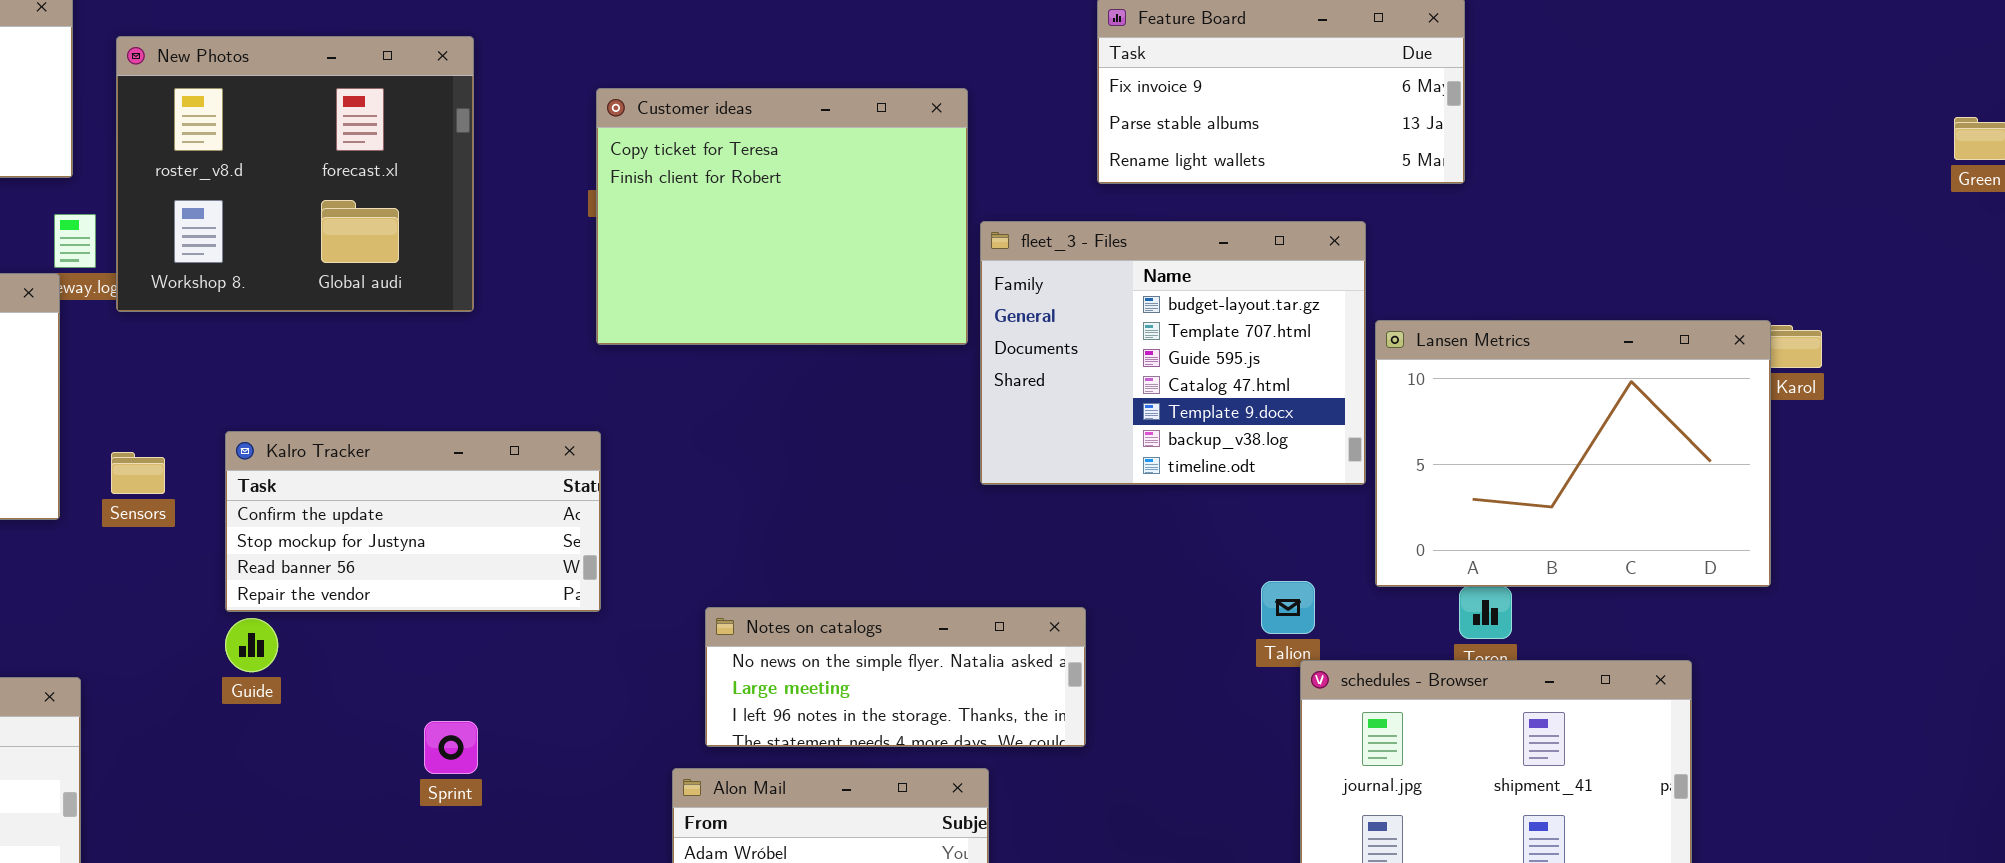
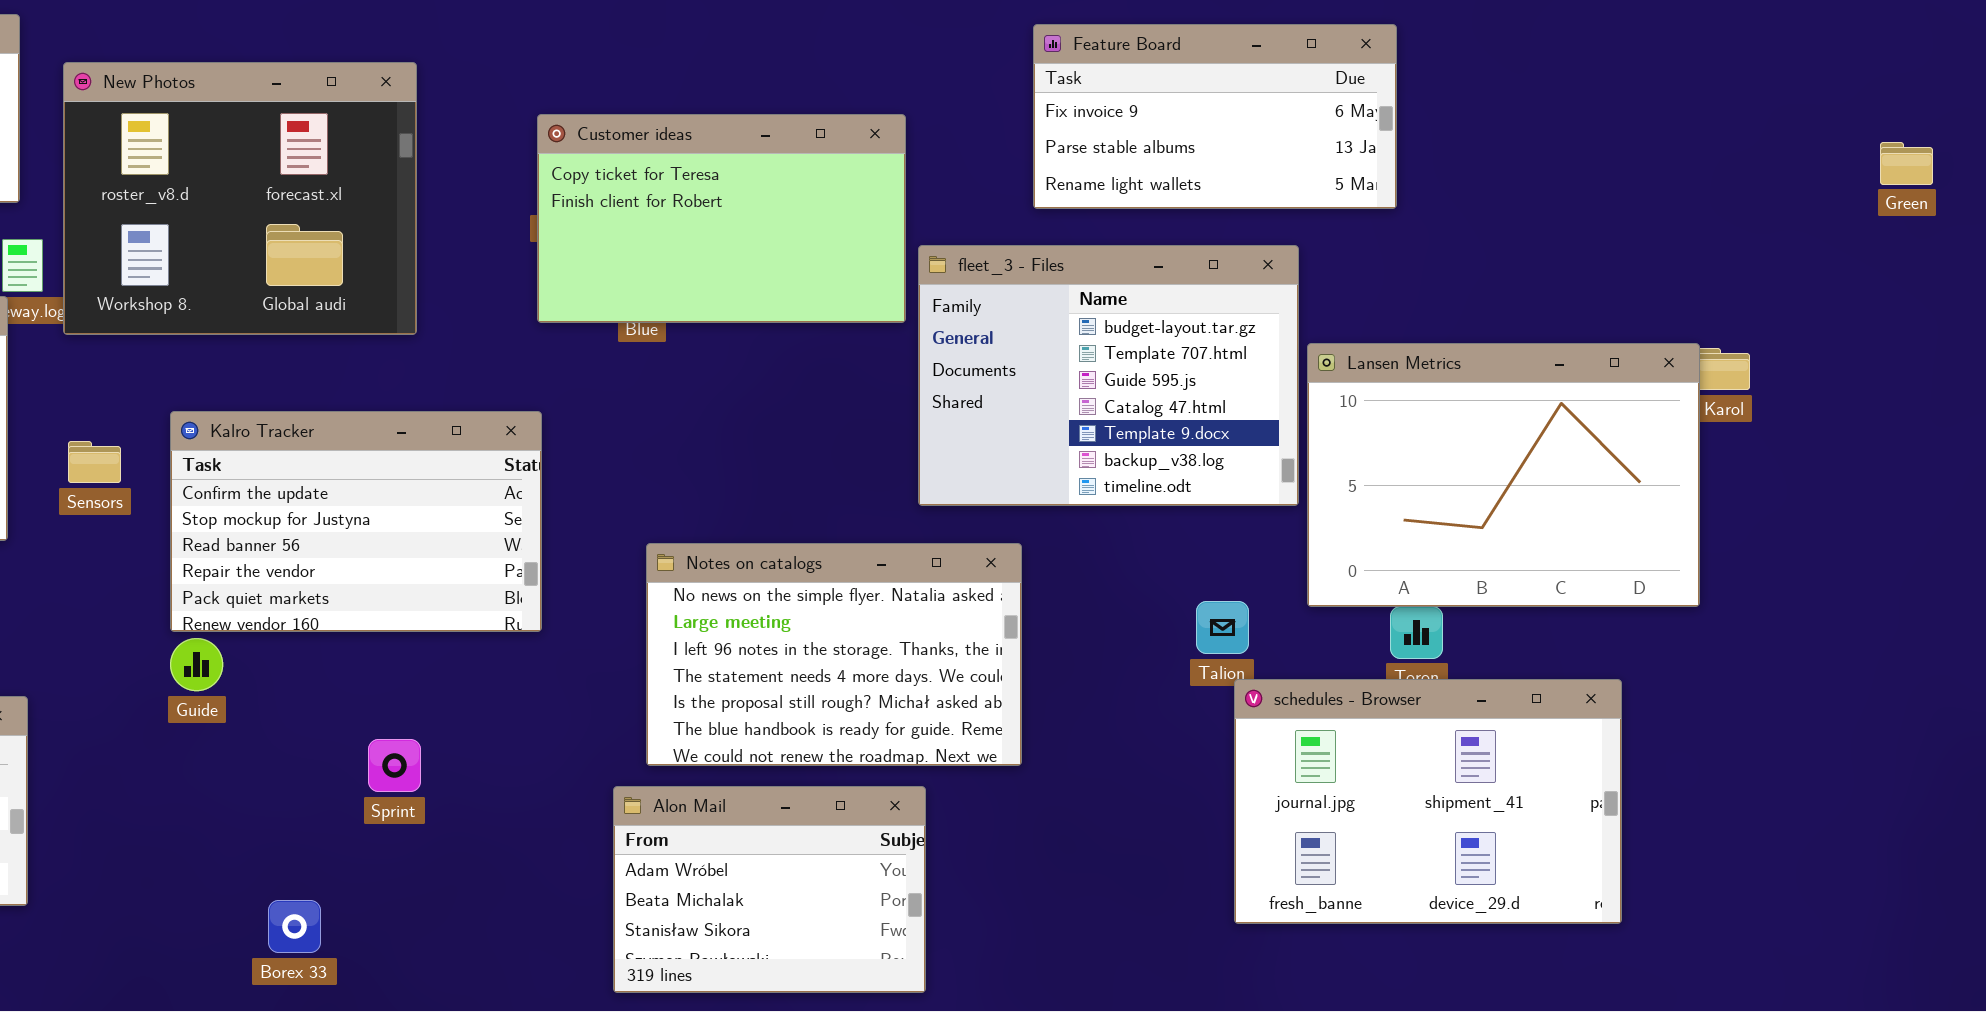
Customer ideas: [596,88,968,345] -> [537,114,906,323], resized
Kalro Tracker: [225,431,601,612] -> [170,411,542,632], resized
Sensors: [111,452,165,494] -> [68,441,121,483], moved
Notes on catalogs: [705,607,1086,747] -> [646,543,1022,766], resized

